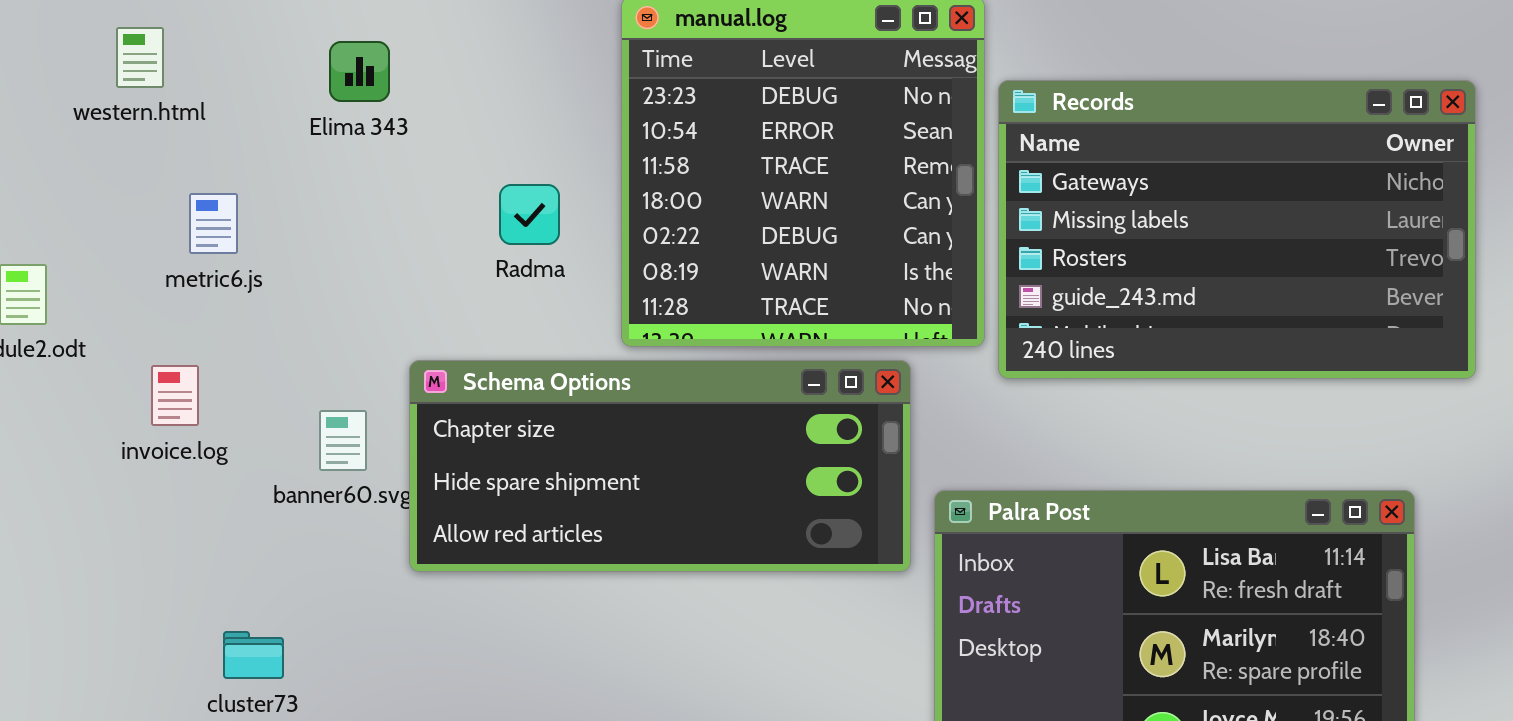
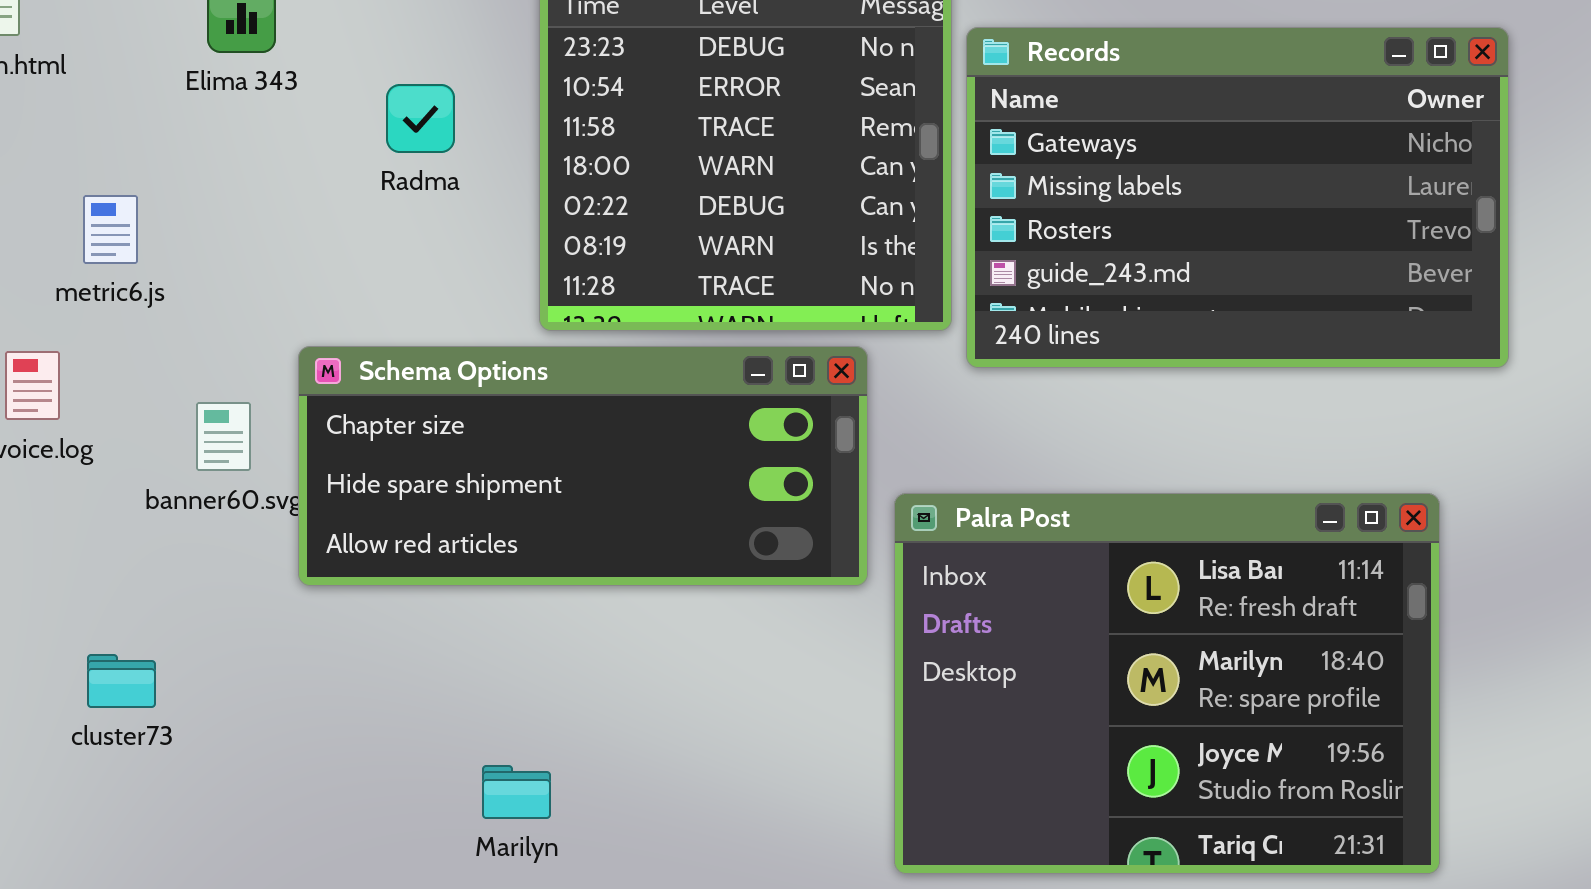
Radma: [499,184,560,245] -> [386,84,455,153], moved
metric6.js: [189,193,238,254] -> [83,195,138,264], moved

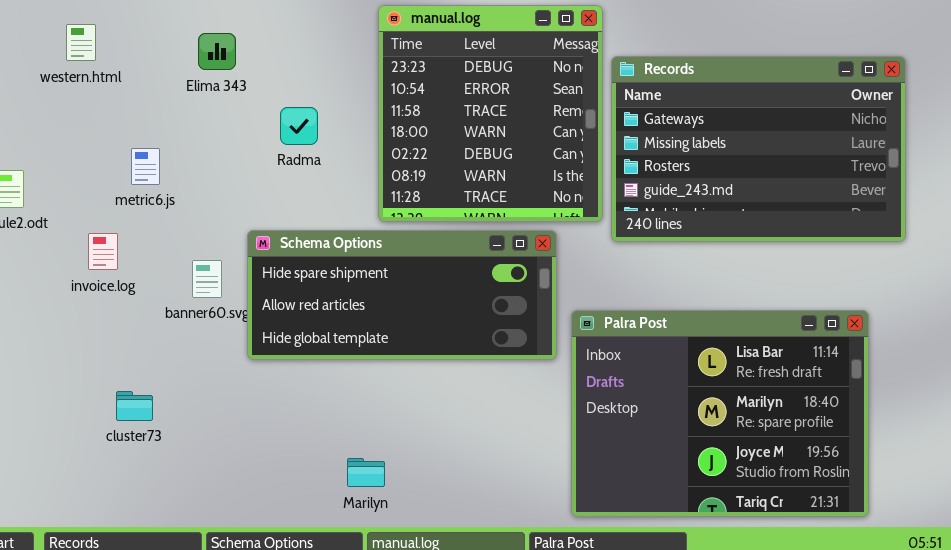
Radma: [386,84,455,153] -> [280,107,318,145], moved
Schema Options: [298,346,868,586] -> [247,230,557,360], scrolled down 1 row
cluster73: [87,654,156,708] -> [116,391,153,421], moved

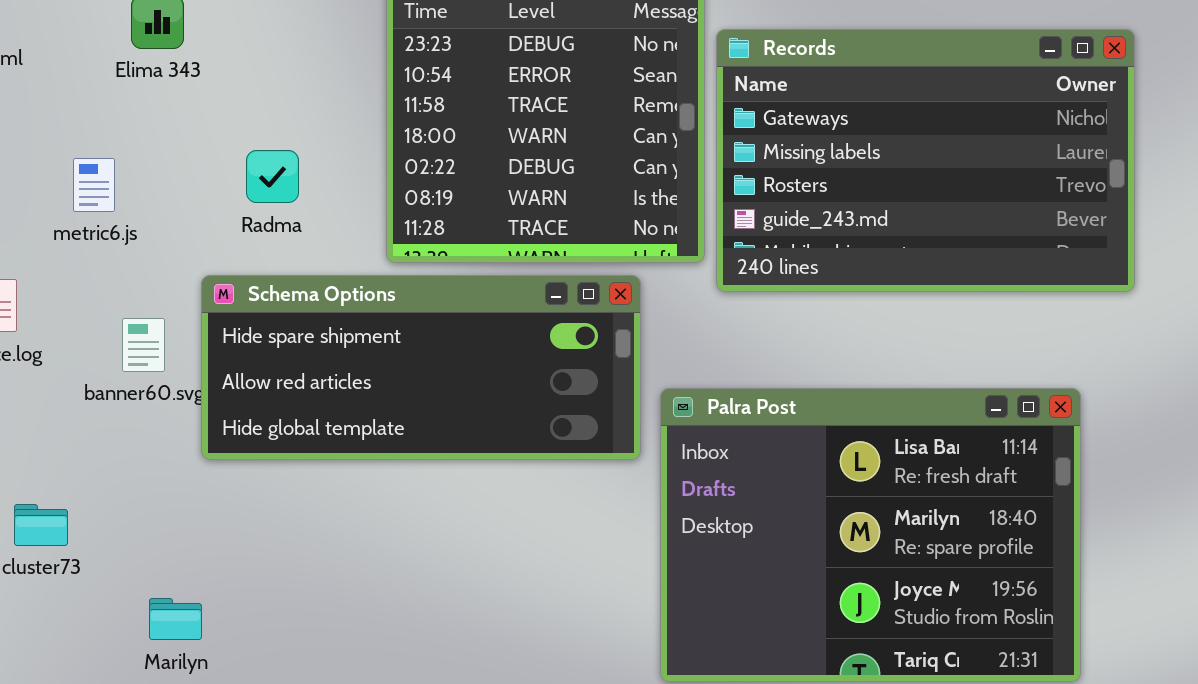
Radma: [280,107,318,145] -> [246,150,299,203], moved
metric6.js: [131,148,160,185] -> [73,158,115,212], moved
Marilyn: [347,458,385,487] -> [149,598,202,640], moved

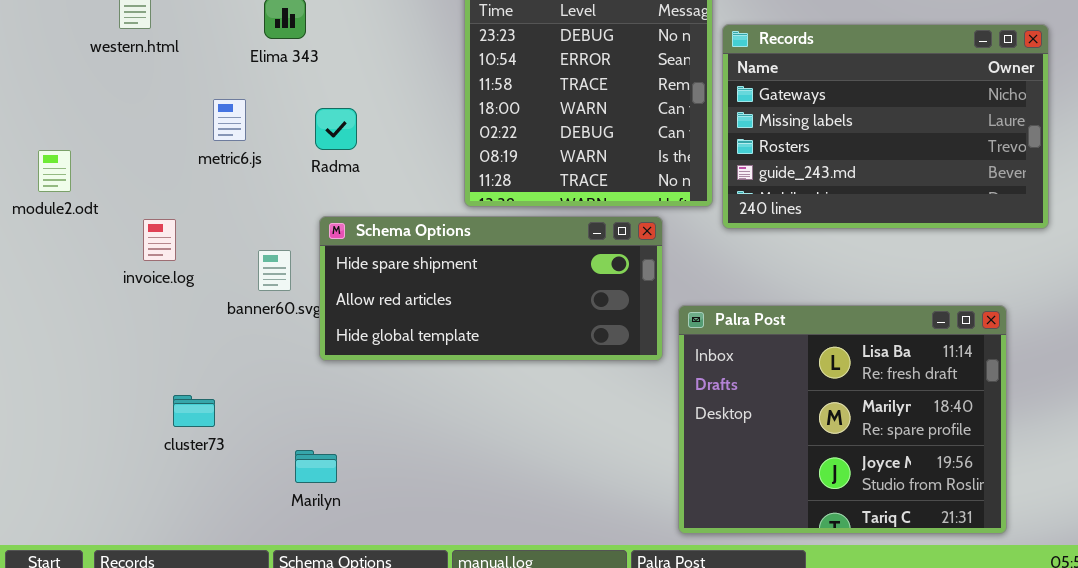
Radma: [246,150,299,203] -> [315,108,357,150], moved
metric6.js: [73,158,115,212] -> [213,99,246,141], moved
Marilyn: [149,598,202,640] -> [295,450,337,483], moved

